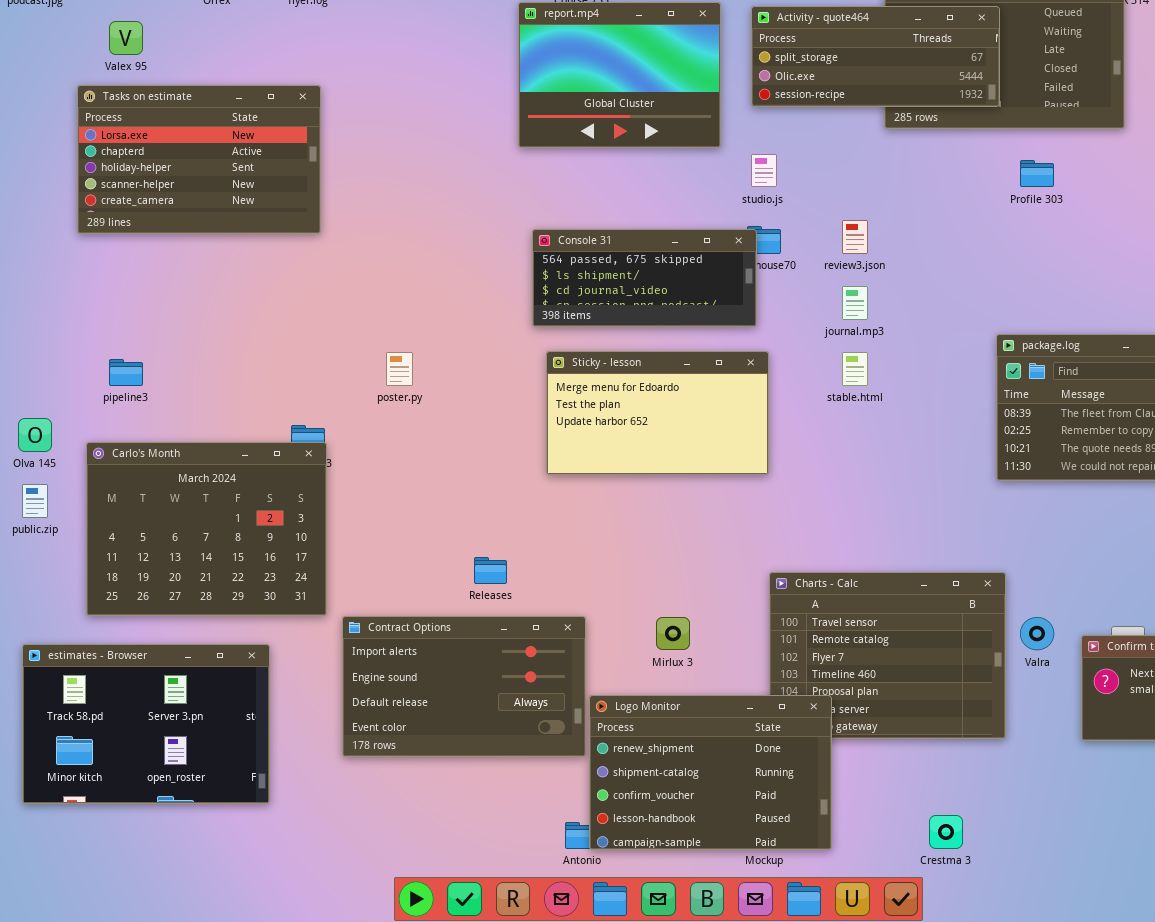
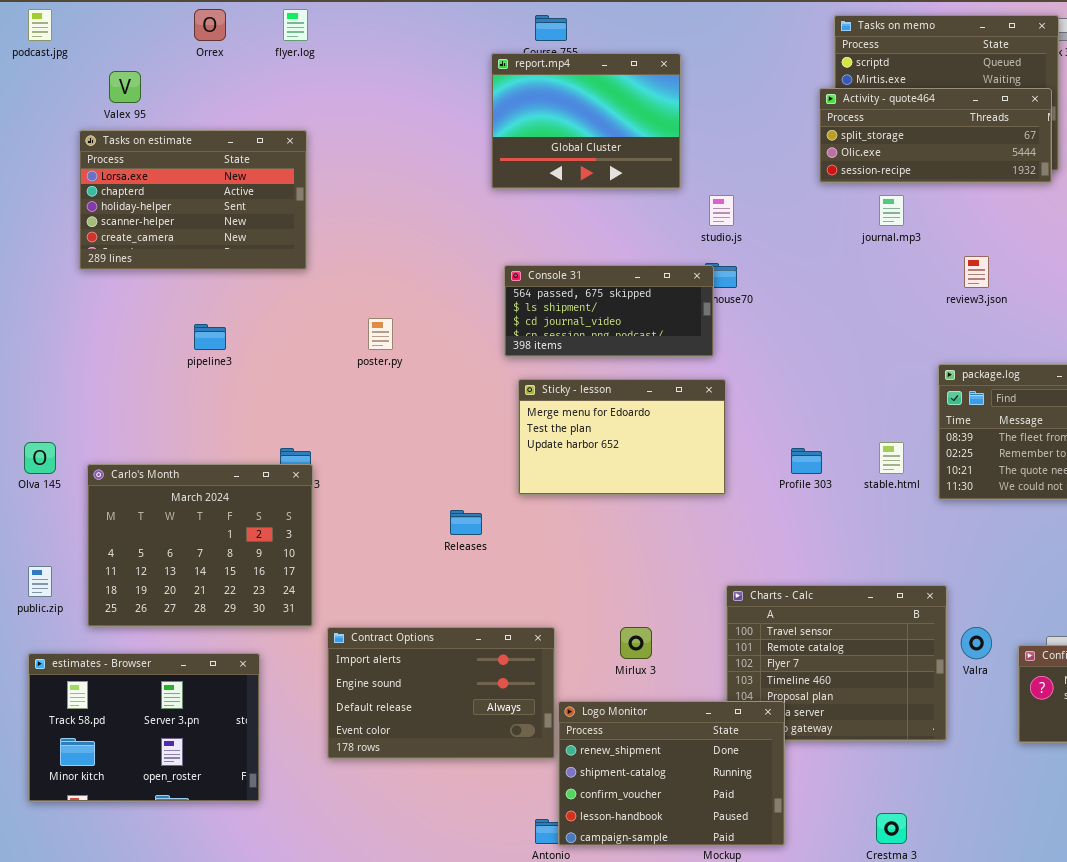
Activity - quote464: [751,6,1000,107] -> [819,88,1052,183], moved
Profile 303: [1020,160,1054,187] -> [791,448,822,474], moved
review3.json: [842,220,868,254] -> [964,256,989,288], moved
journal.mp3: [842,286,868,320] -> [879,195,904,226], moved
poster.py: [386,352,413,386] -> [368,318,393,350], moved
stable.html: [842,352,868,386] -> [879,442,904,474], moved
pipeline3: [109,359,143,386] -> [194,324,226,350], moved
public.zip: [22,484,48,518] -> [28,566,52,597], moved
Releases: [474,557,507,584] -> [450,510,482,535], moved

